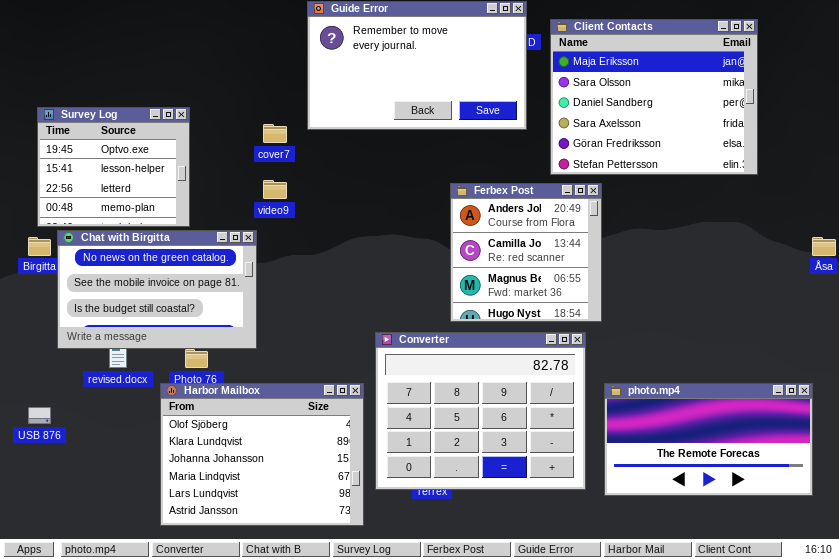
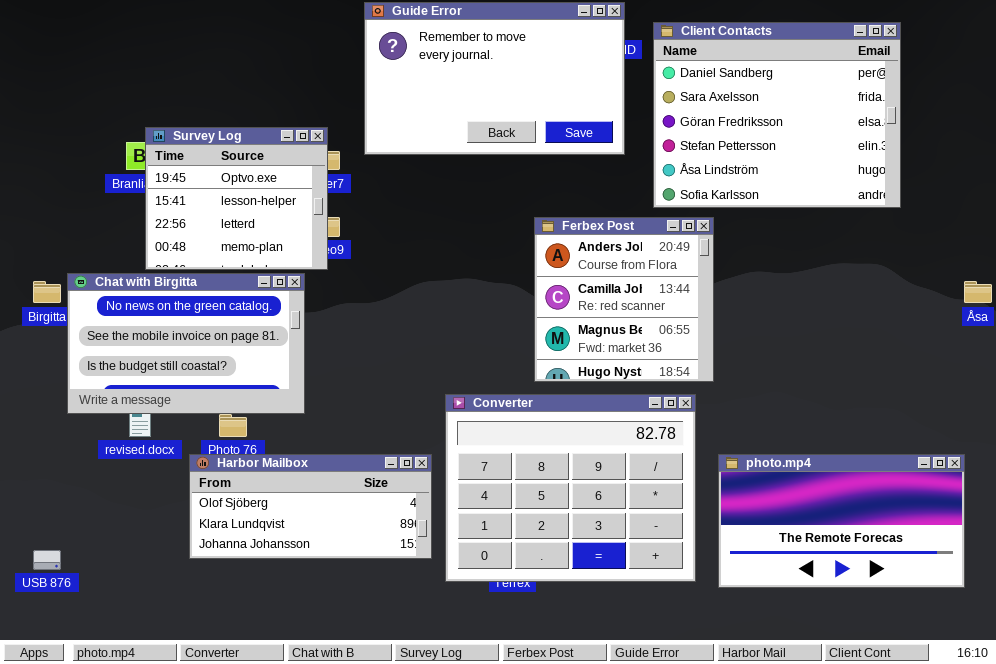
Client Contacts: [550,19,758,175] -> [653,22,901,208], scrolled down 2 rows
Survey Log: [37,107,190,227] -> [145,127,328,270], moved
Harbor Mailbox: [160,383,364,526] -> [189,454,432,559], resized
USB 876: [28,407,51,424] -> [33,550,61,570], moved

